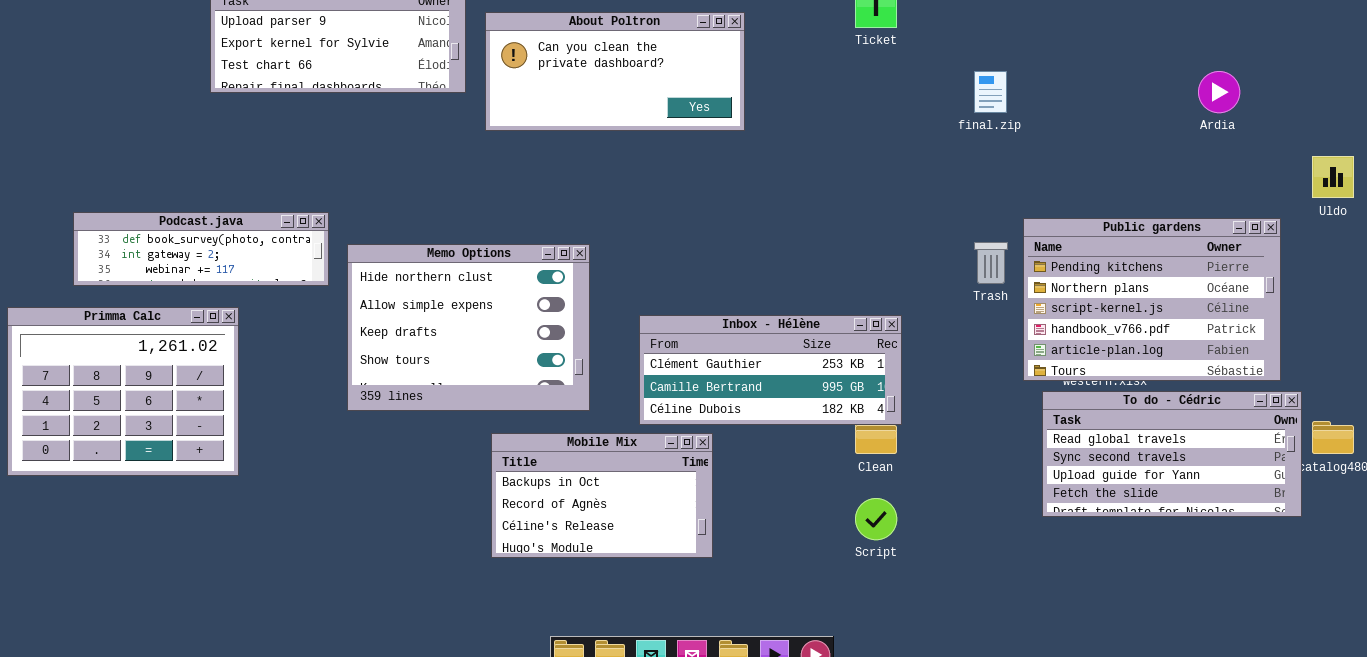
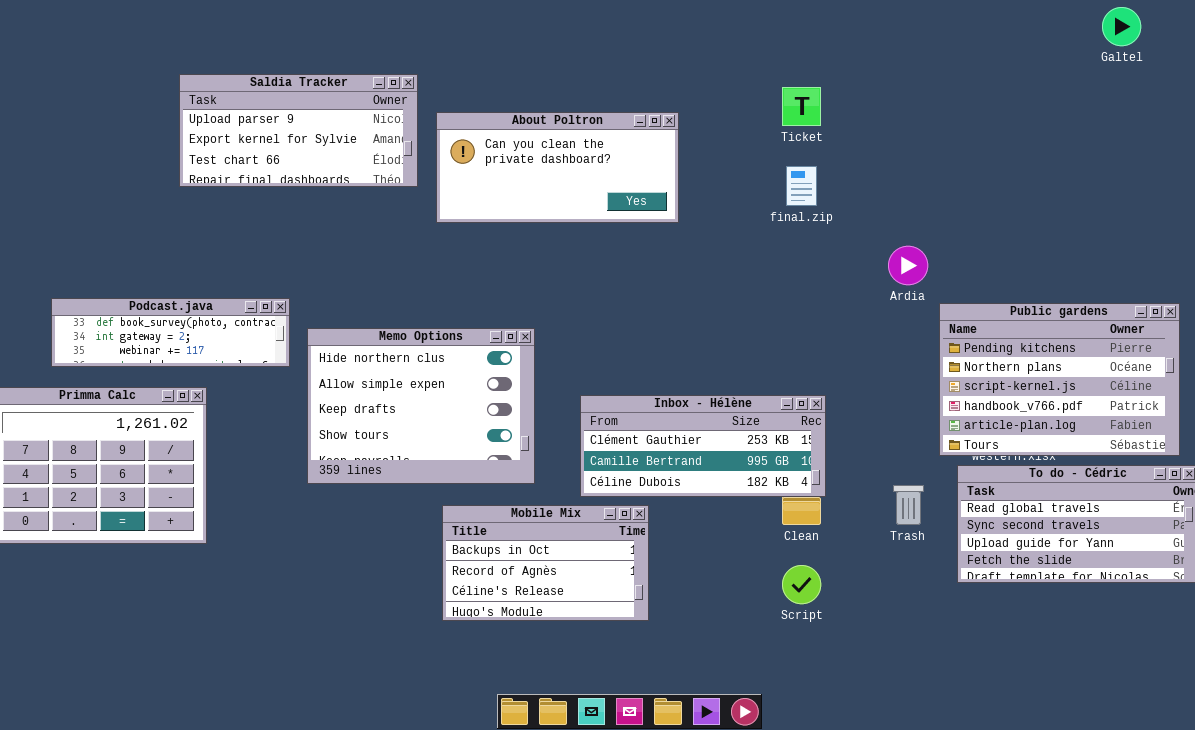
final.zip: [974,71,1007,113] -> [786,166,817,206], moved
Ardia: [1198,71,1240,113] -> [888,246,928,285], moved
Trash: [974,242,1008,284] -> [893,485,924,525], moved

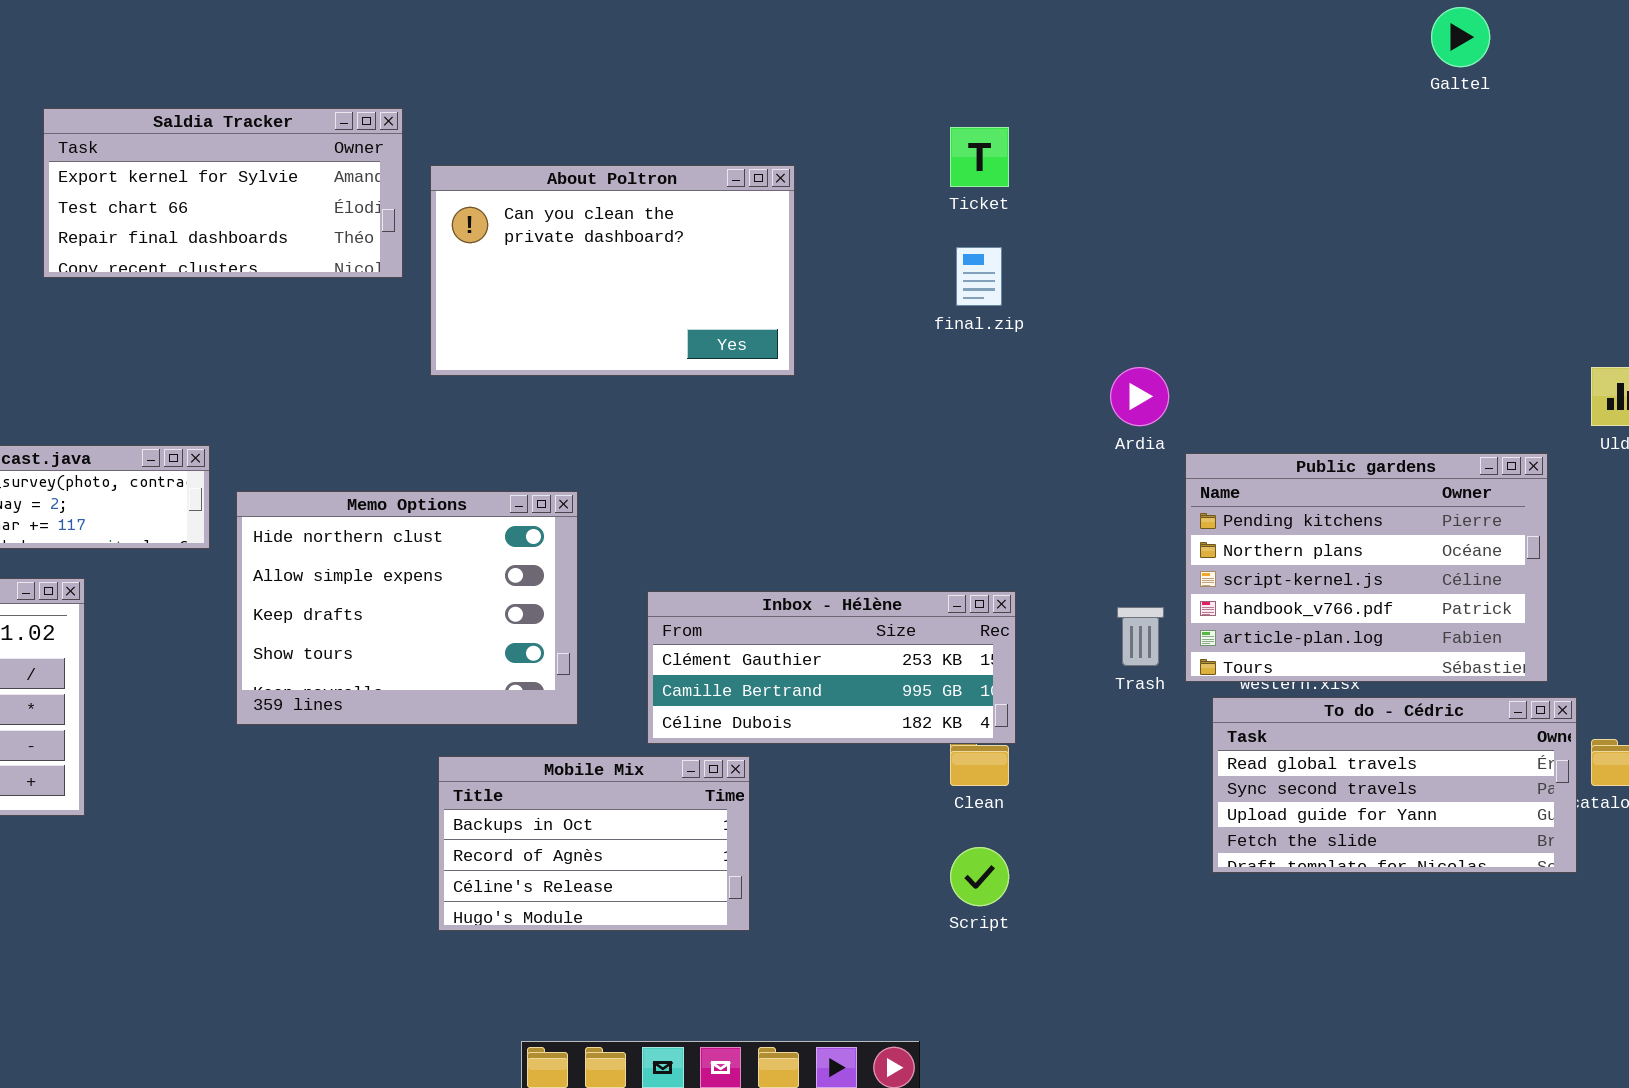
Saldia Tracker: [179,74,418,187] -> [43,108,403,278], scrolled down 1 row
About Poltron: [436,112,679,223] -> [430,165,795,376], resized
Trash: [893,485,924,525] -> [1117,607,1164,666], moved

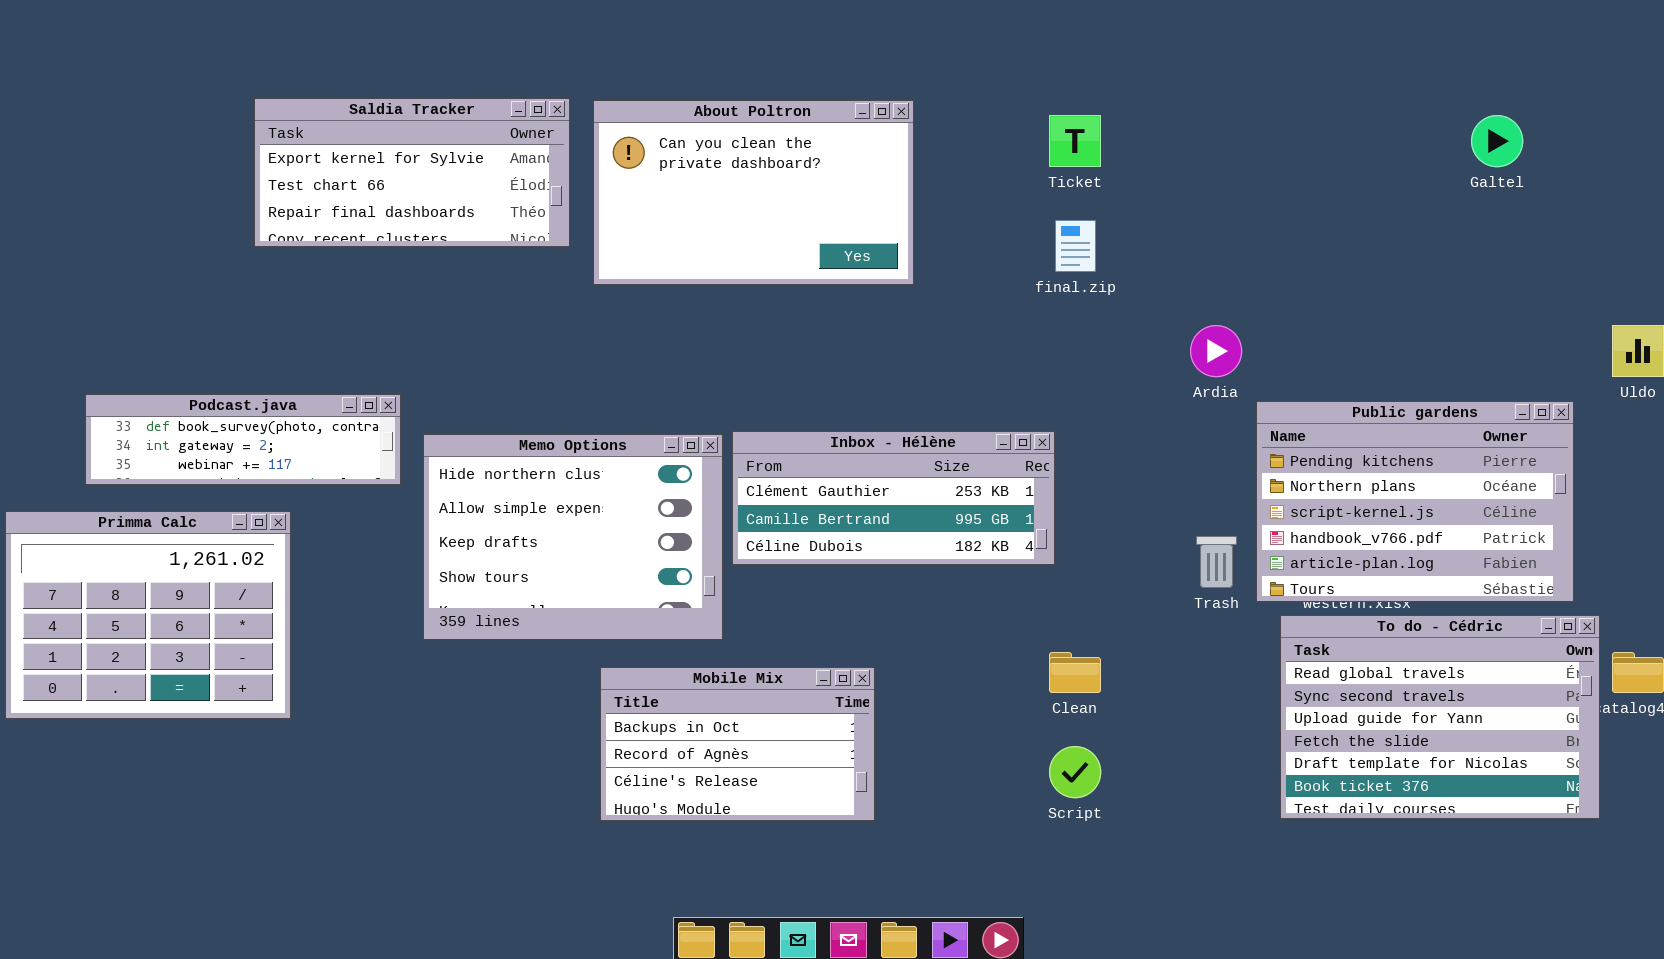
Galtel: [1431,7,1490,67] -> [1471,115,1523,167], moved
About Poltron: [430,165,795,376] -> [593,100,914,285], moved
Inbox - Hélène: [647,591,1016,744] -> [732,431,1055,565], moved
To do - Cédric: [1212,697,1577,873] -> [1280,615,1600,819], resized

